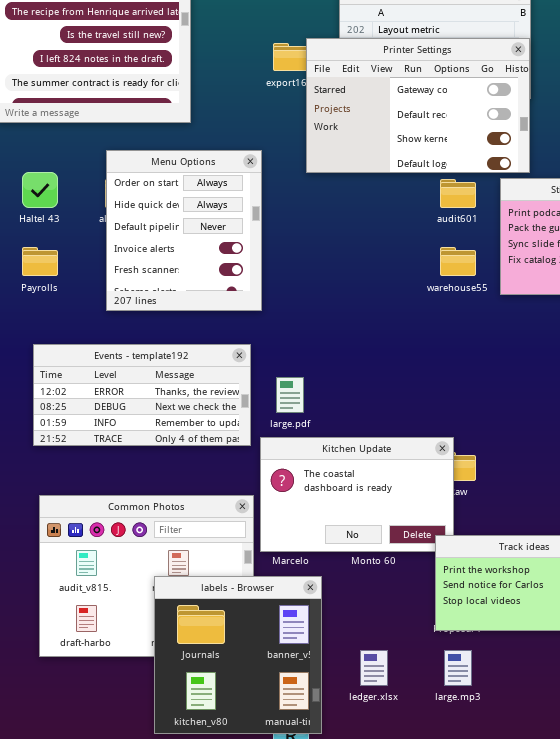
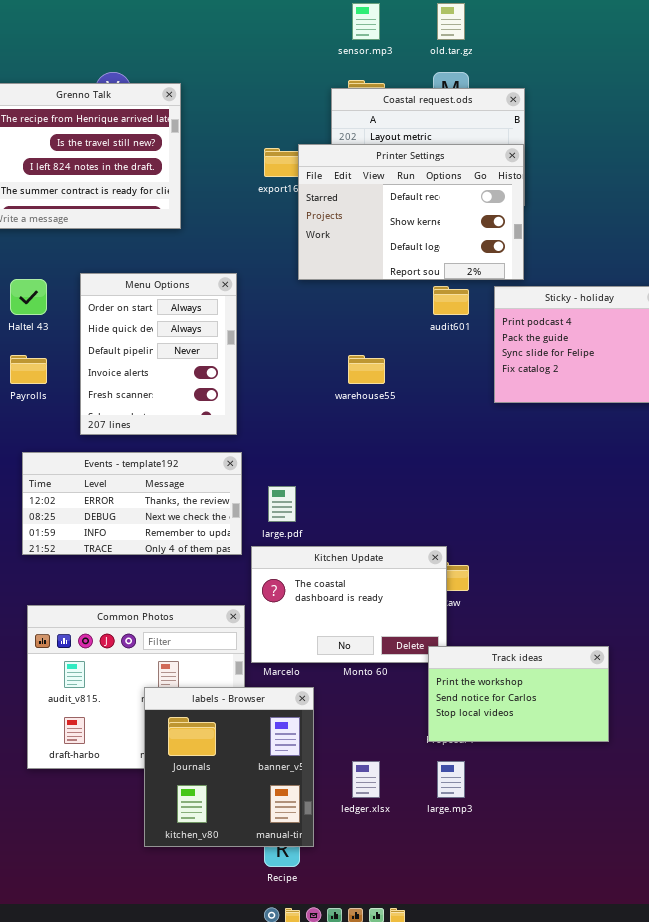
Printer Settings: [306,38,530,173] -> [298,144,524,280], scrolled down 1 row
Menu Options: [106,150,262,311] -> [80,273,237,435], moved
warehouse55: [440,247,476,276] -> [348,355,385,384], moved

